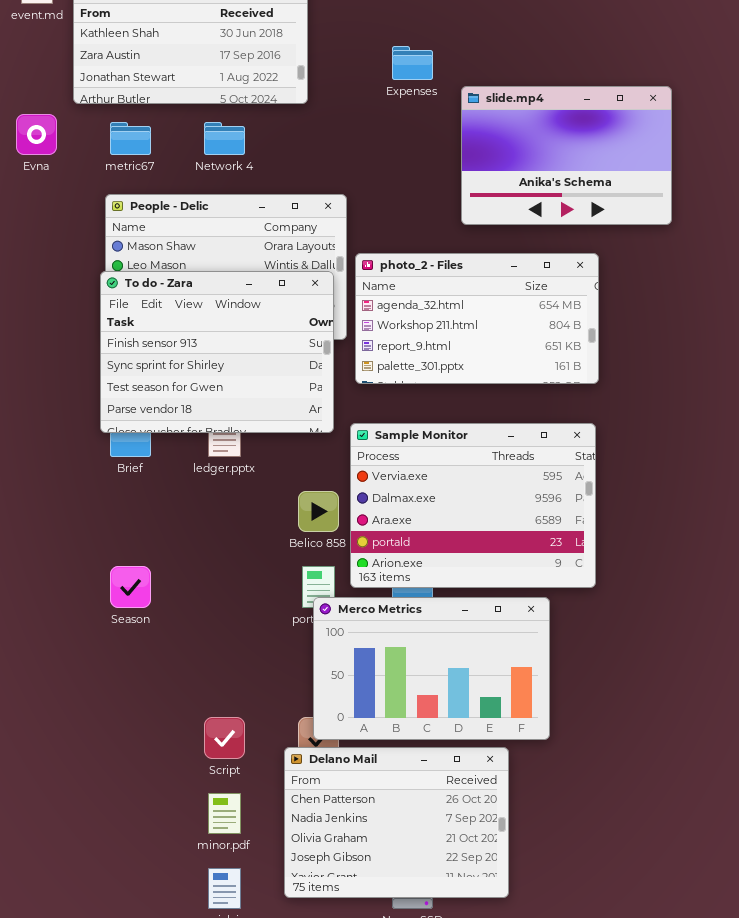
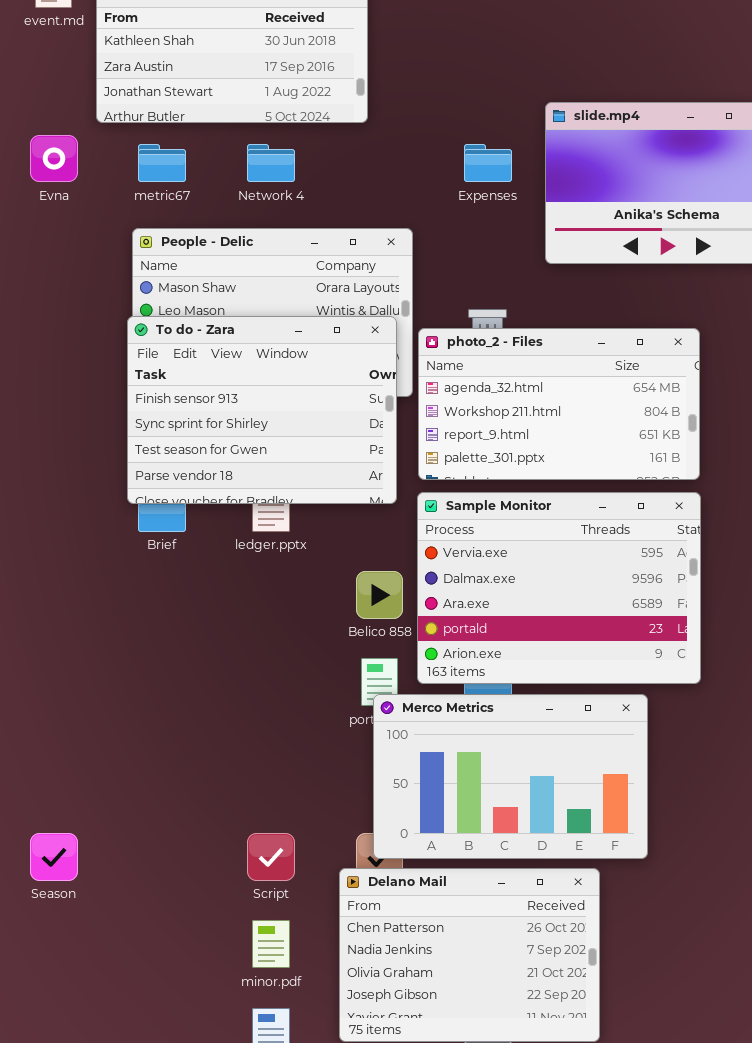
Expenses: [392,46,433,80] -> [464,144,512,182], moved
photo_2 - Files: [355,253,599,384] -> [418,328,700,480], moved
Season: [110,566,151,608] -> [30,833,78,881], moved

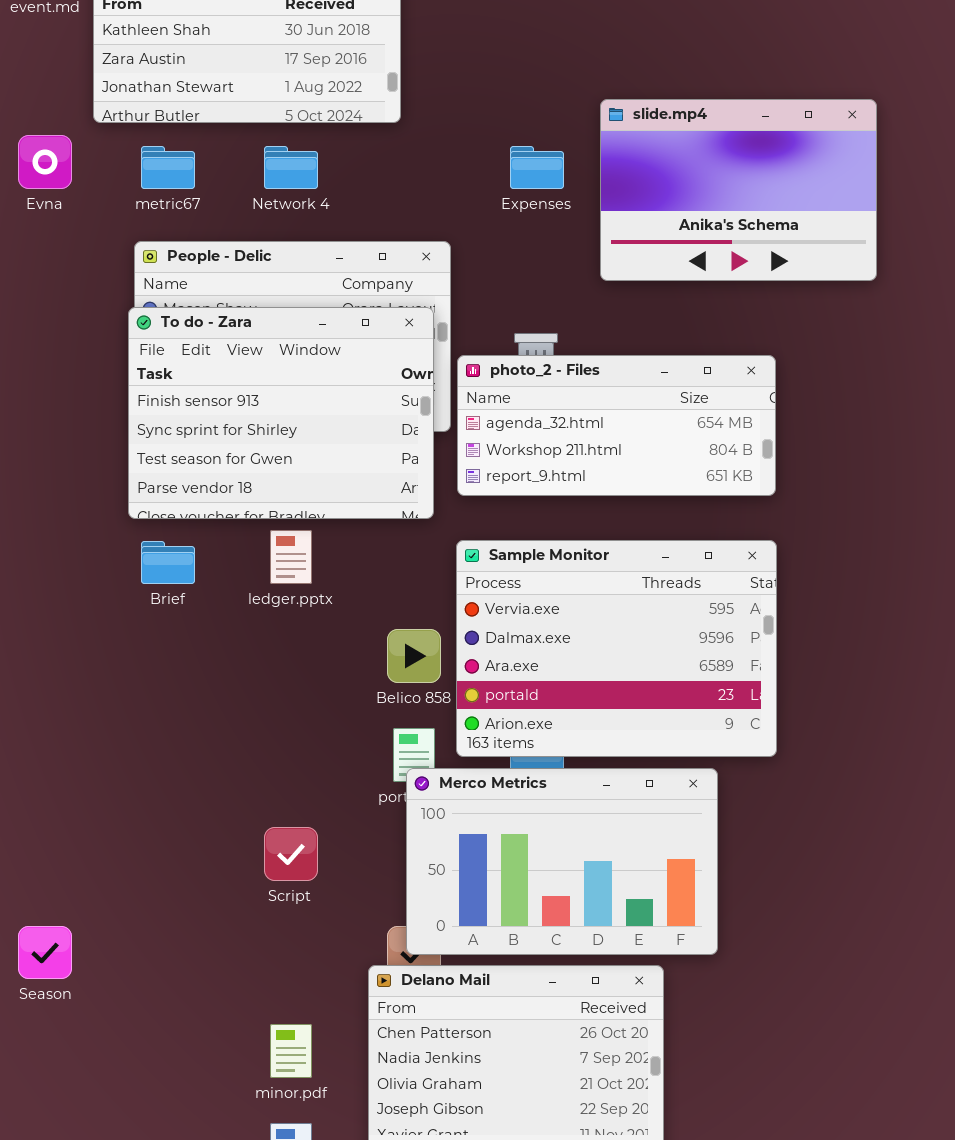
To do - Zara: [127,316,397,504] -> [128,307,434,519], moved
photo_2 - Files: [418,328,700,480] -> [457,355,776,496], resized
Script: [247,833,295,881] -> [264,827,318,881], moved

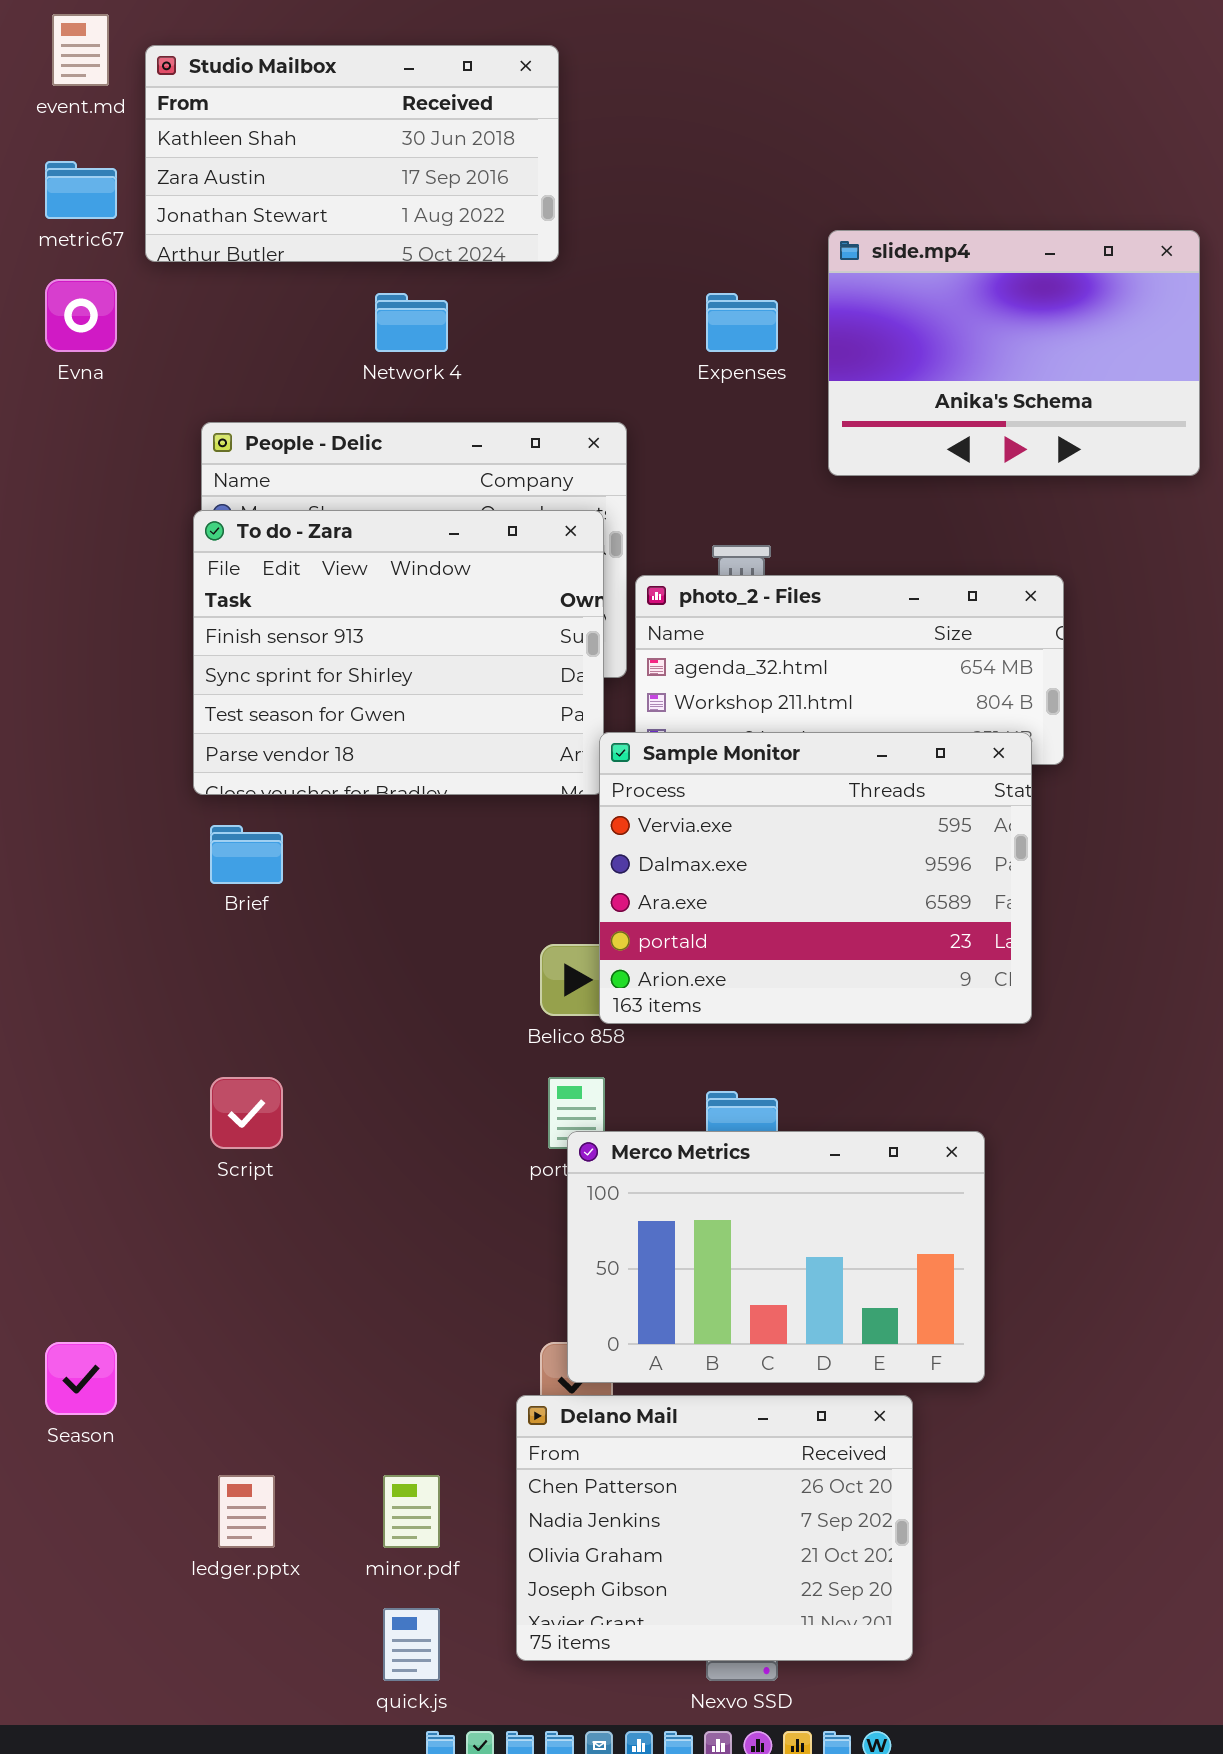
metric67: [141,146,195,189] -> [45,161,117,219], moved
ledger.pptx: [270,530,312,584] -> [218,1475,275,1548], moved
Sample Monitor: [456,540,777,757] -> [599,732,1032,1024], moved
Script: [264,827,318,881] -> [210,1077,283,1149], moved

